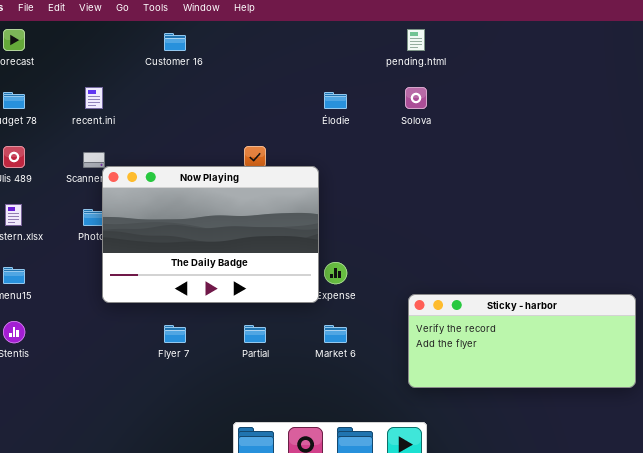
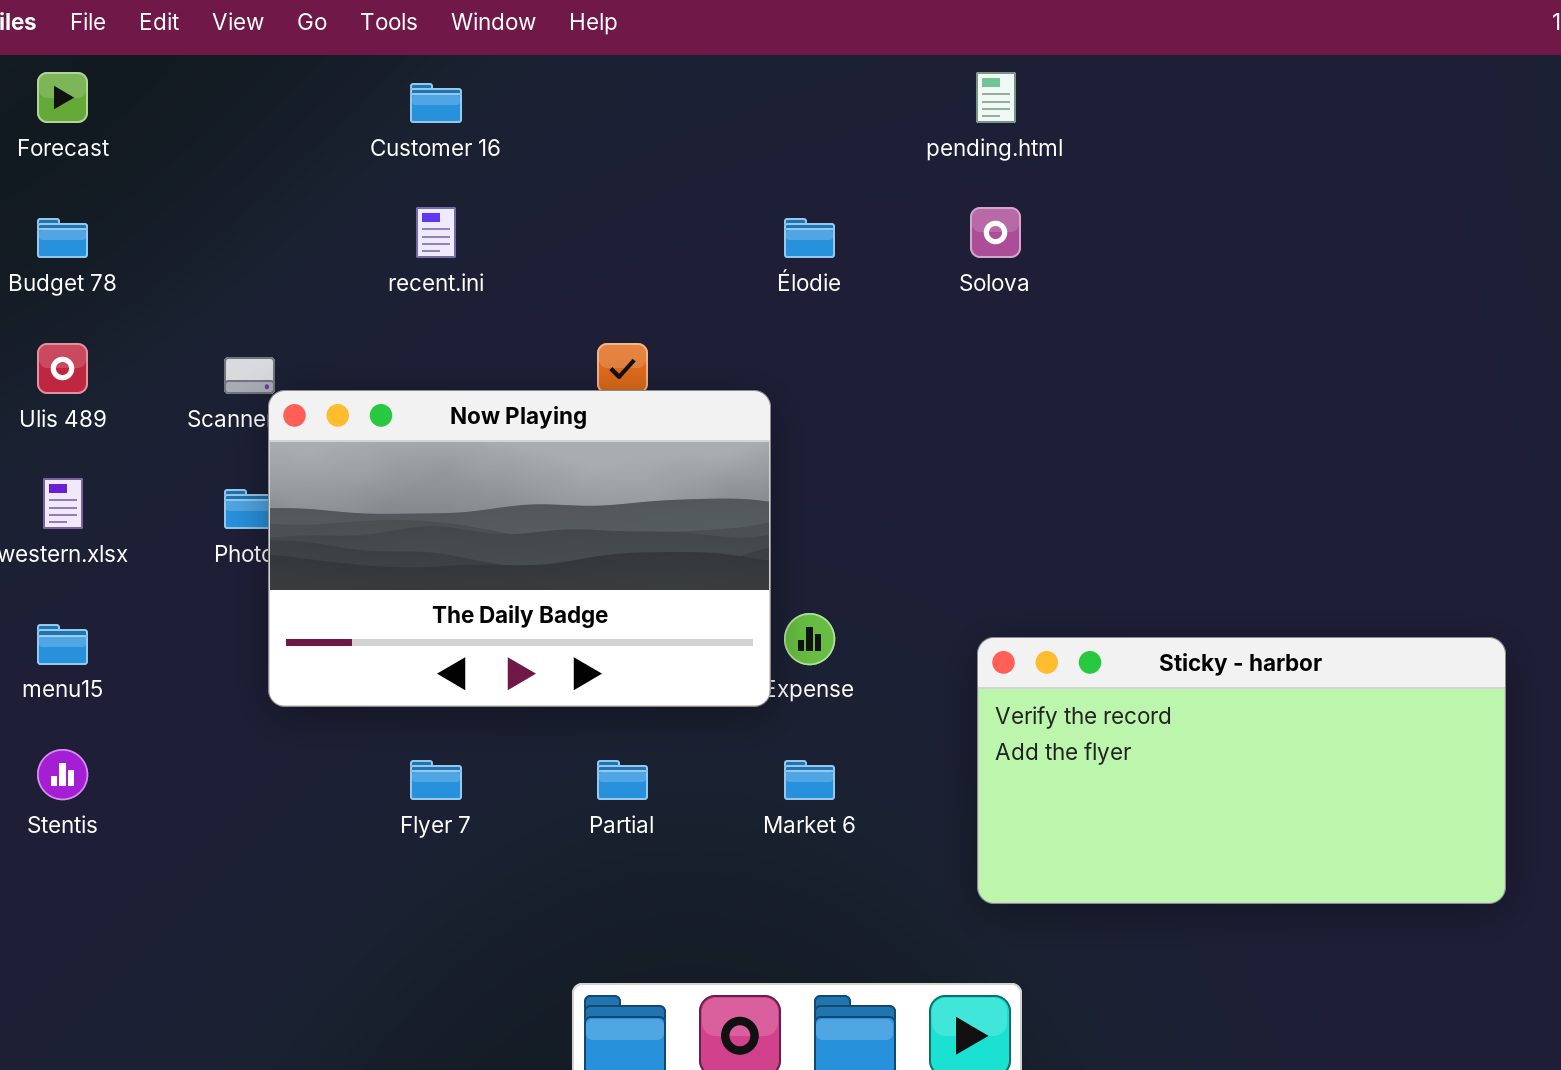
recent.ini: [85,87,103,109] -> [416,207,456,258], moved
Sticky - harbor: [408,294,636,388] -> [977,637,1506,904], resized

